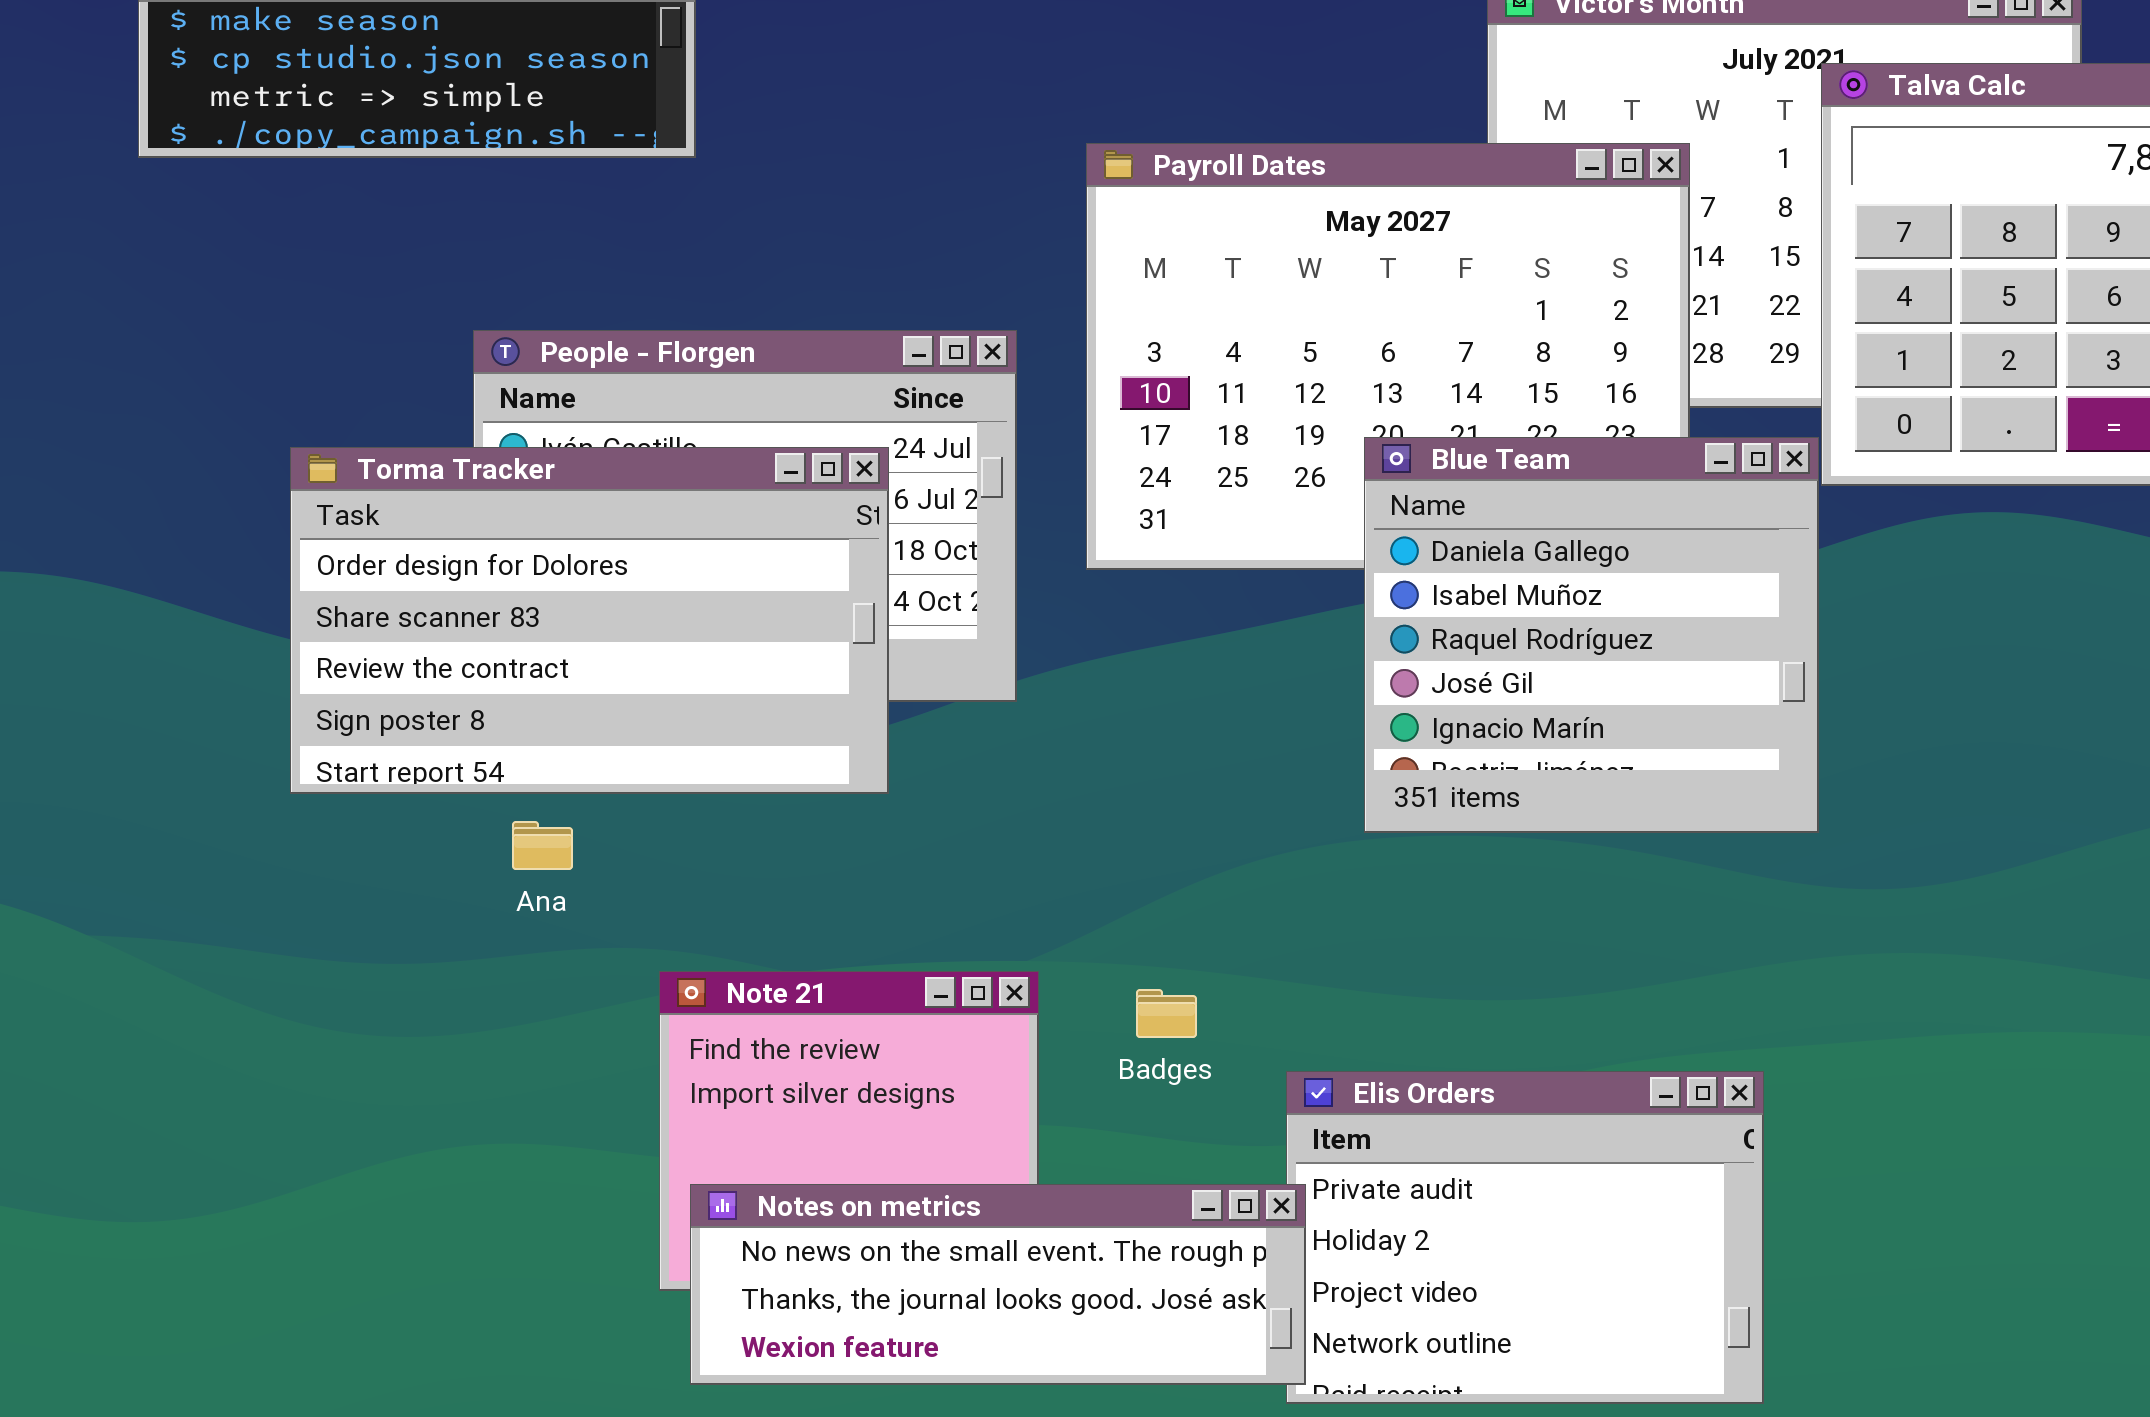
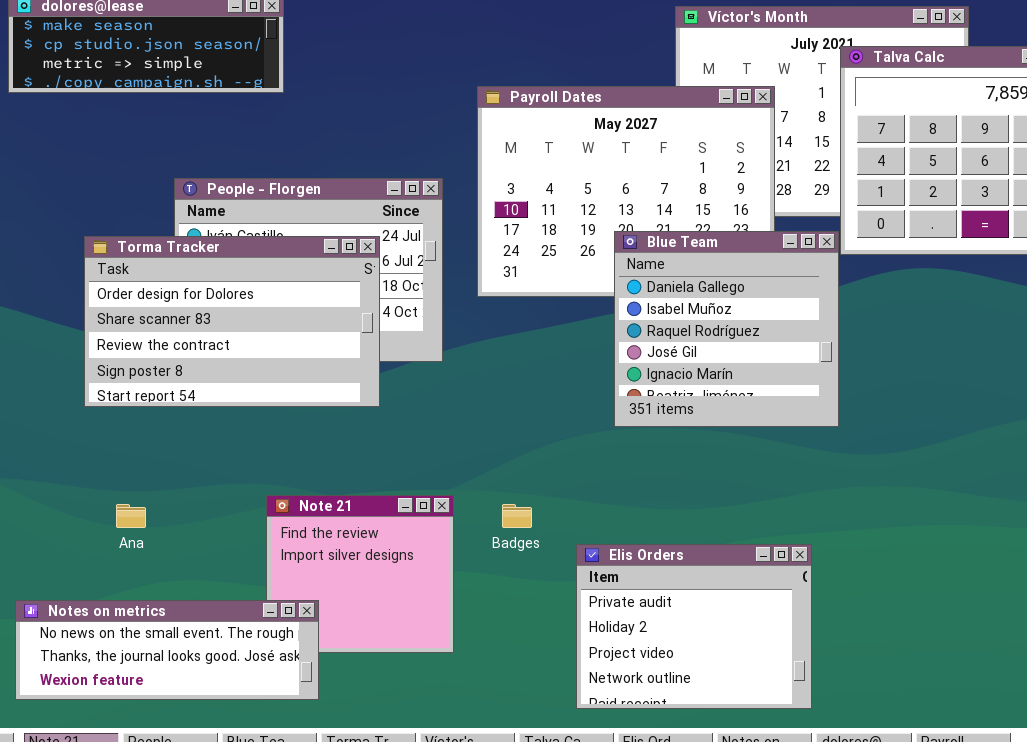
Ana: [512,821,573,870] -> [116,504,146,528], moved
Notes on metrics: [690,1184,1306,1385] -> [15,600,319,700], moved

